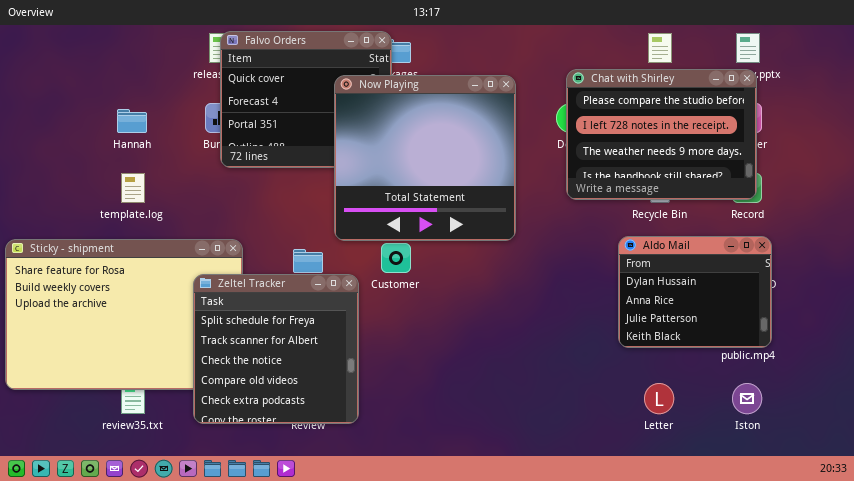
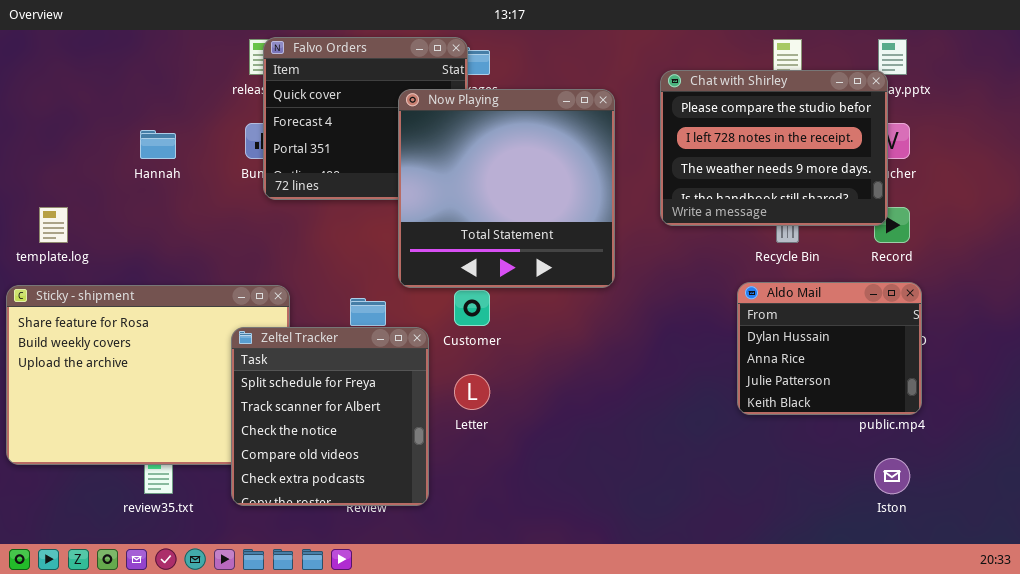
Chat with Shirley: [566,69,757,200] -> [660,70,888,226], moved
template.log: [121,173,145,203] -> [39,207,68,243], moved
Letter: [644,383,674,414] -> [454,374,490,410], moved

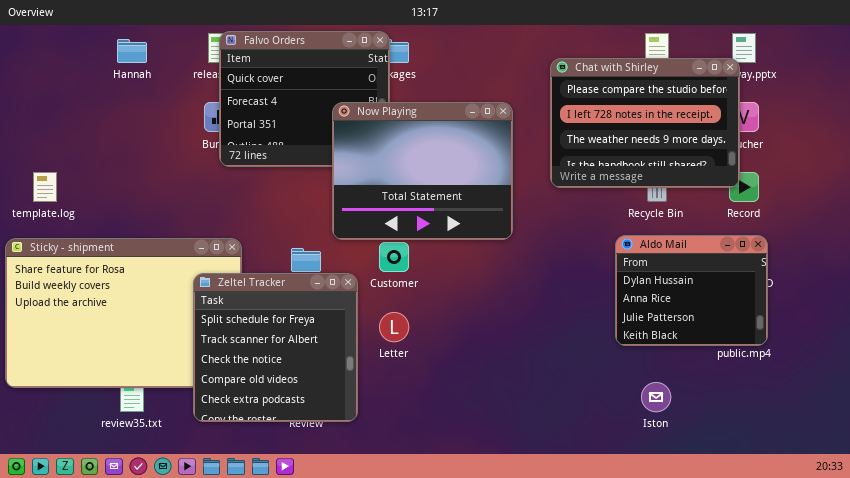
Now Playing: [398,89,615,288] -> [332,102,513,240], resized
Hannah: [140,130,176,159] -> [117,39,147,63], moved
Iston: [874,458,910,494] -> [641,382,671,412], moved

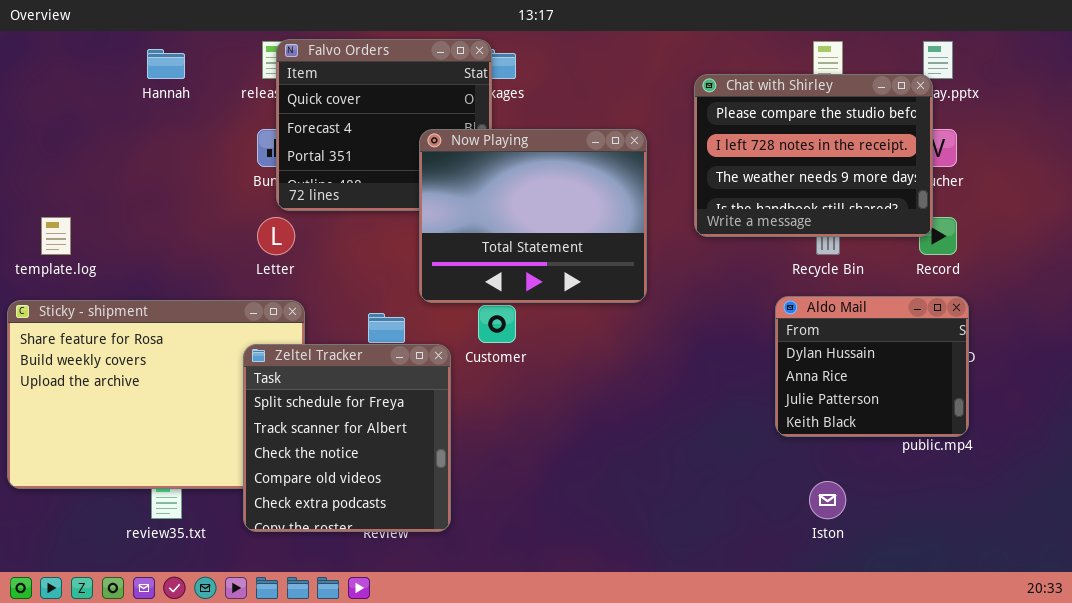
Letter: [379,312,409,342] -> [257,217,295,255], moved

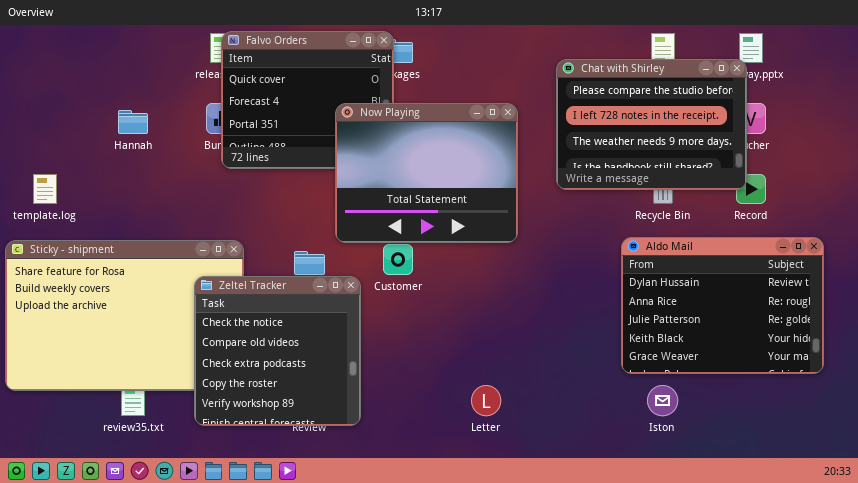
Hannah: [147,49,185,79] -> [118,110,148,134], moved
Letter: [257,217,295,255] -> [471,385,501,416], moved
Aldo Mail: [775,296,969,437] -> [621,237,824,374], resized
Zeltel Tracker: [243,344,451,532] -> [194,276,361,426], scrolled down 2 rows

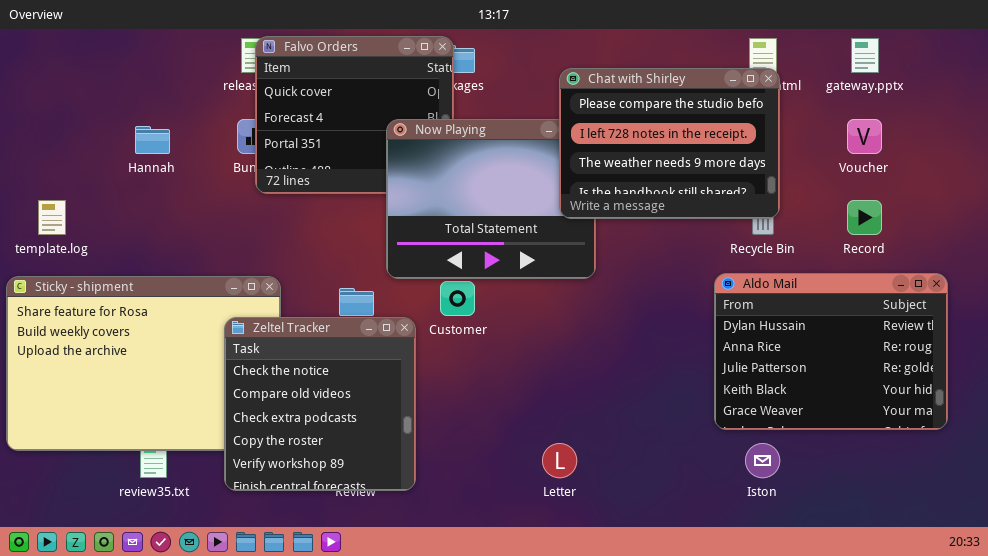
Chat with Shirley: [556,59,747,190] -> [559,68,780,219], moved

